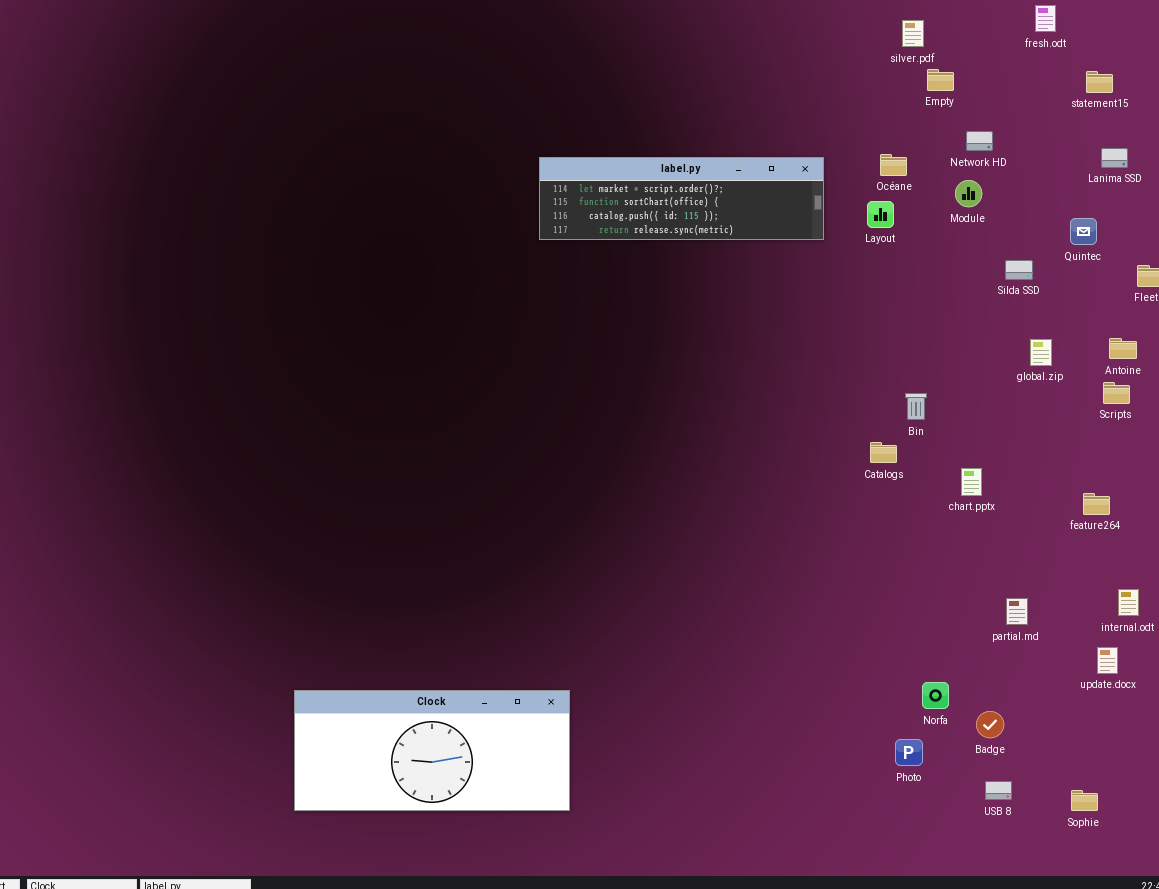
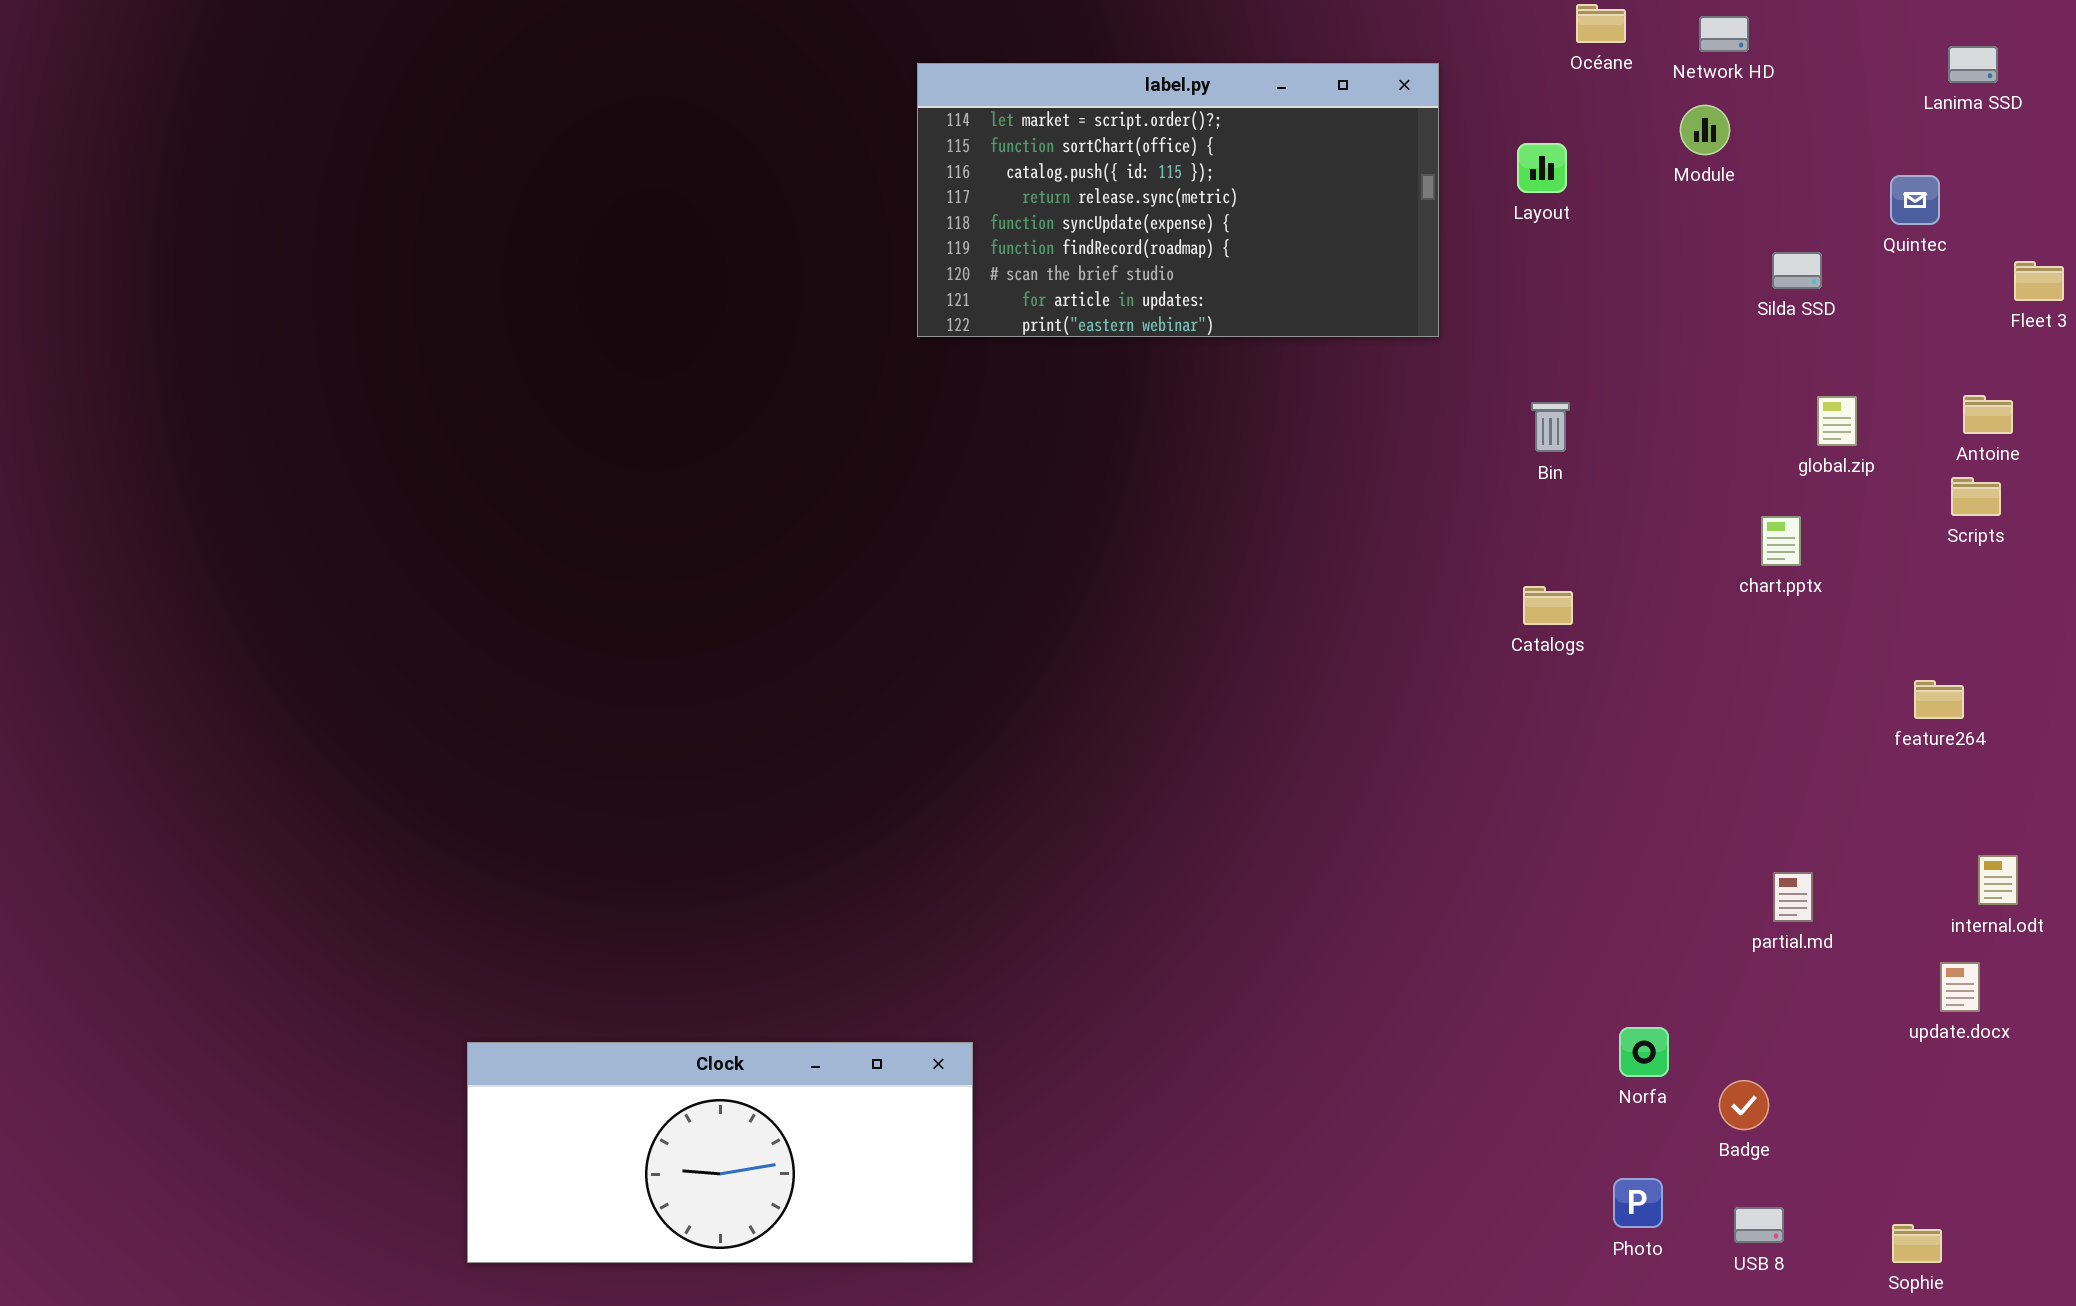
Océane: [880,154,907,176] -> [1576,4,1626,43], moved
label.py: [539,157,824,240] -> [917,63,1439,337], resized
Bin: [905,393,927,420] -> [1531,402,1570,452], moved
chart.pptx: [961,468,982,496] -> [1761,516,1801,566], moved
Photo: [895,739,923,766] -> [1613,1178,1663,1228], moved

